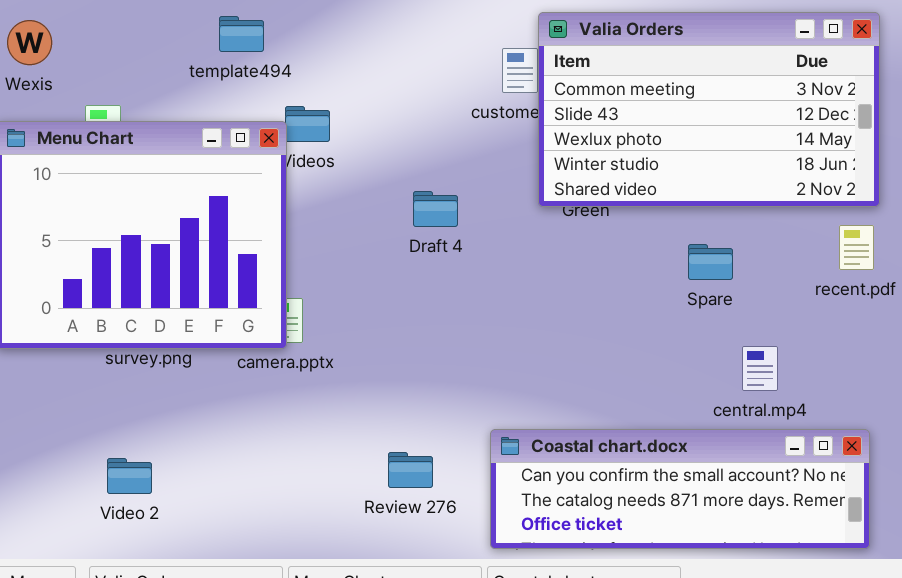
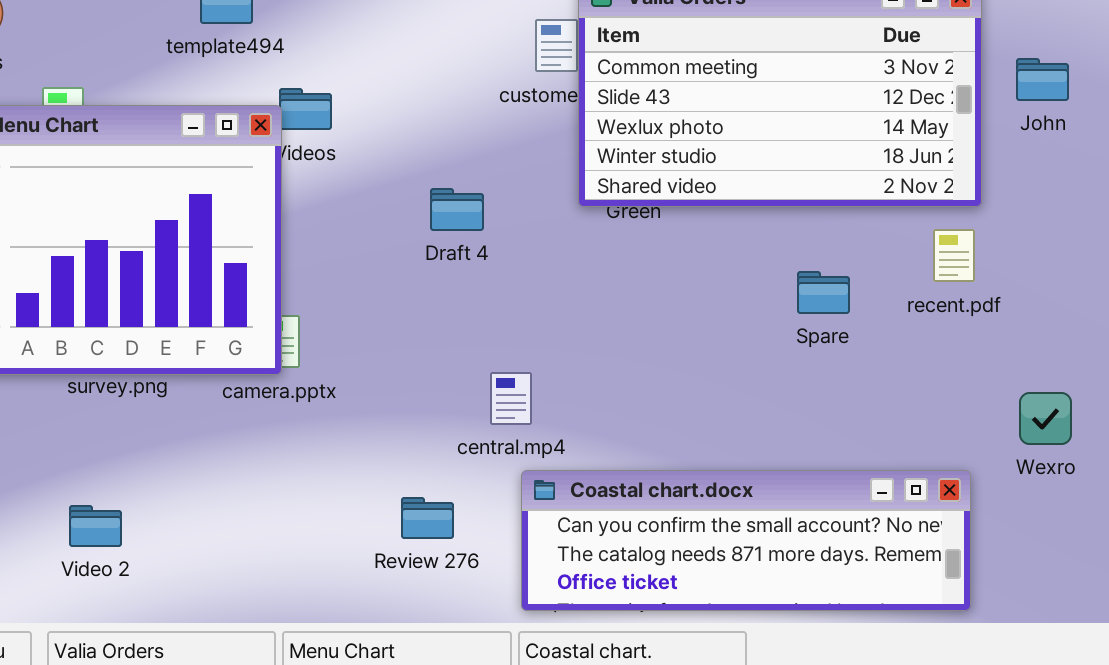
Spare: [688,244,733,280] -> [797,271,850,314], moved
central.mp4: [742,346,778,391] -> [490,372,532,425], moved

